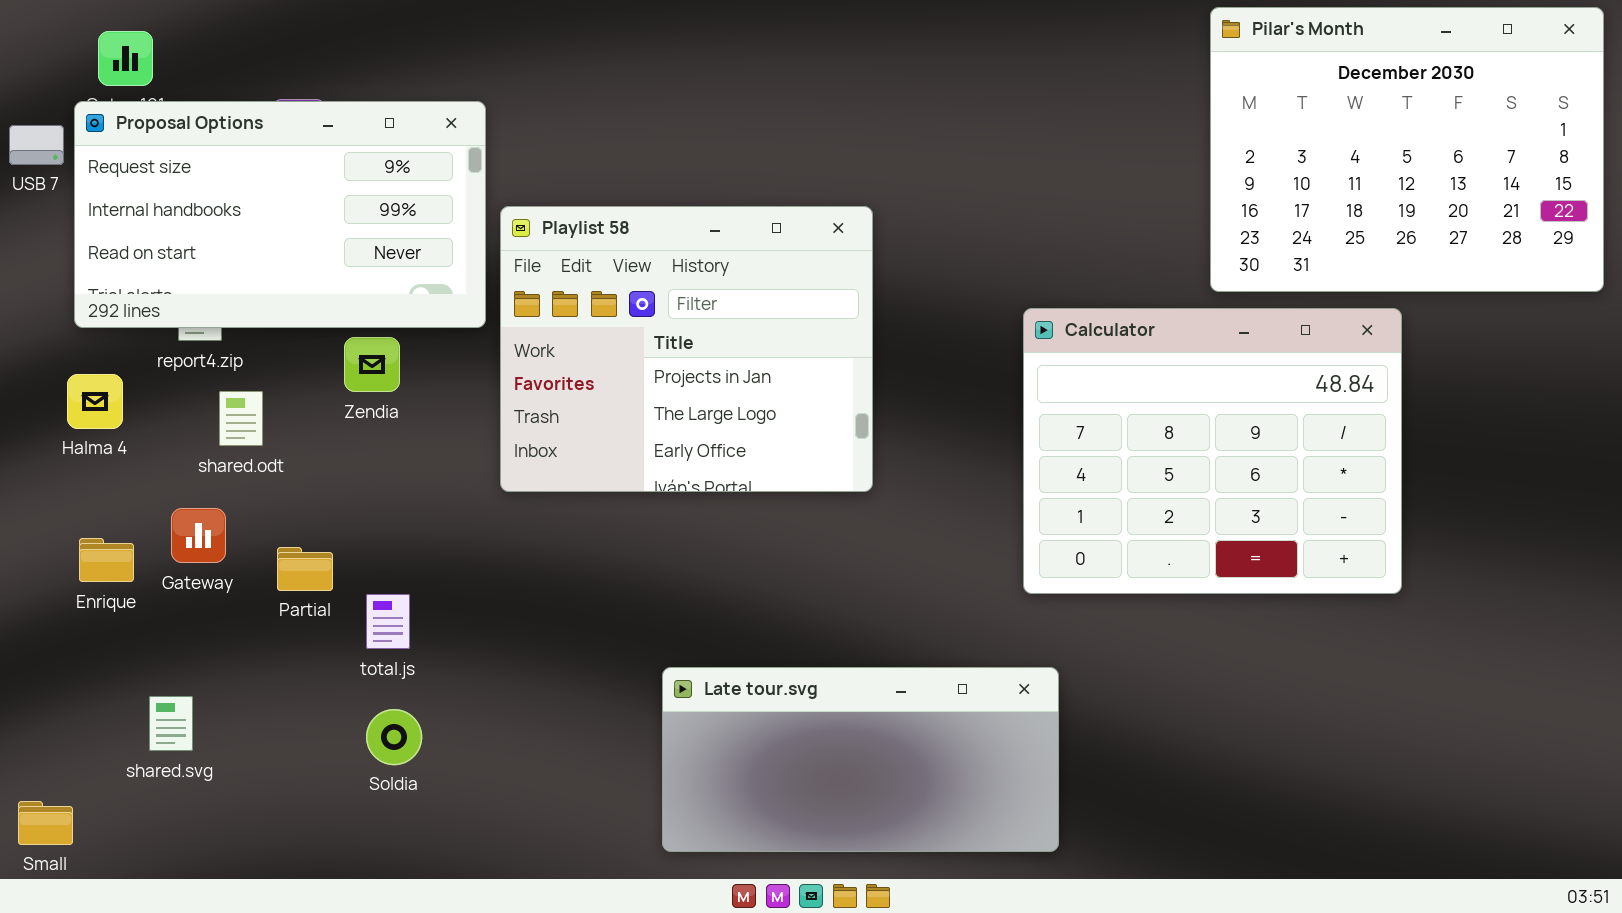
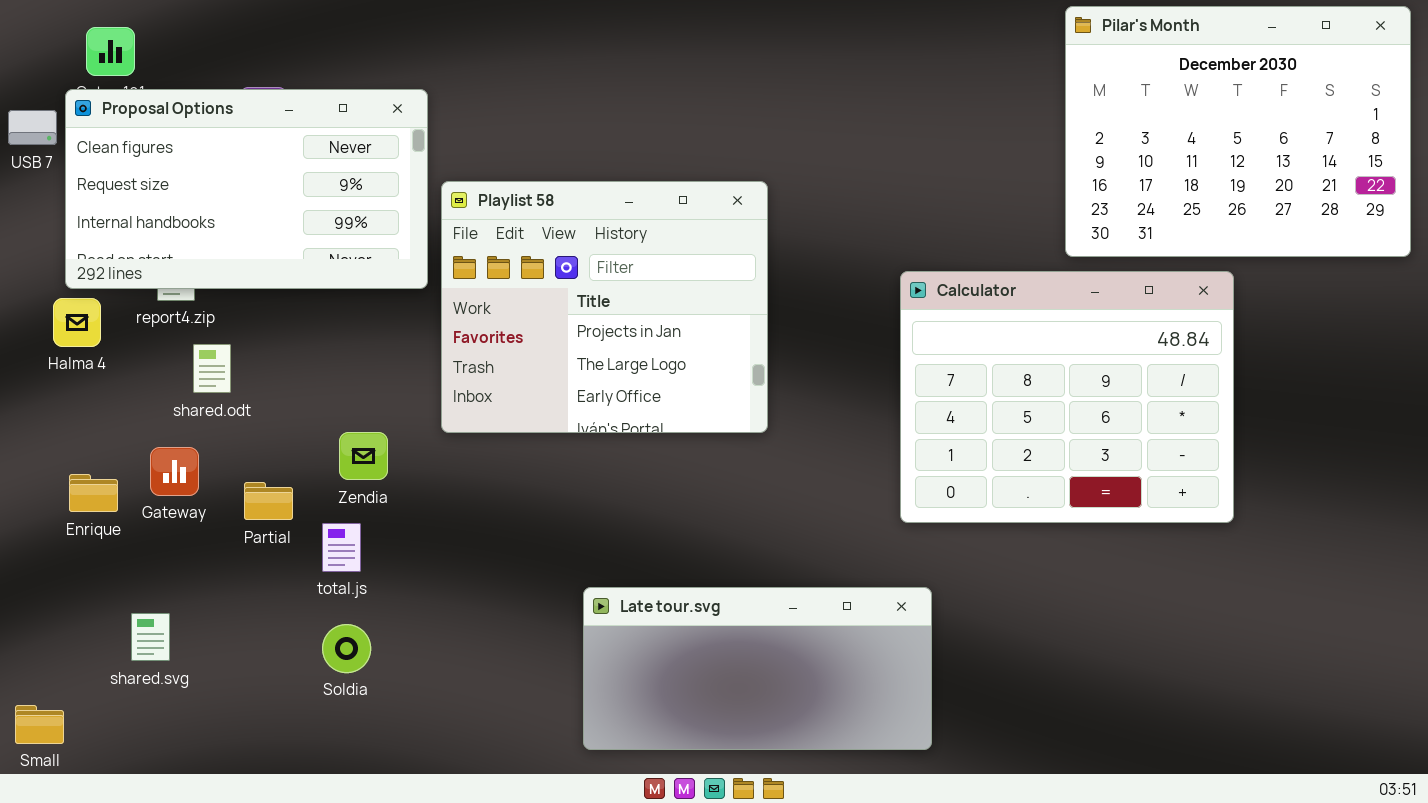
Proposal Options: [74,101,486,328] -> [65,89,428,289], scrolled up 1 row
Zendia: [344,337,400,392] -> [339,432,388,480], moved
Halma 4: [67,374,123,429] -> [53,298,101,347], moved

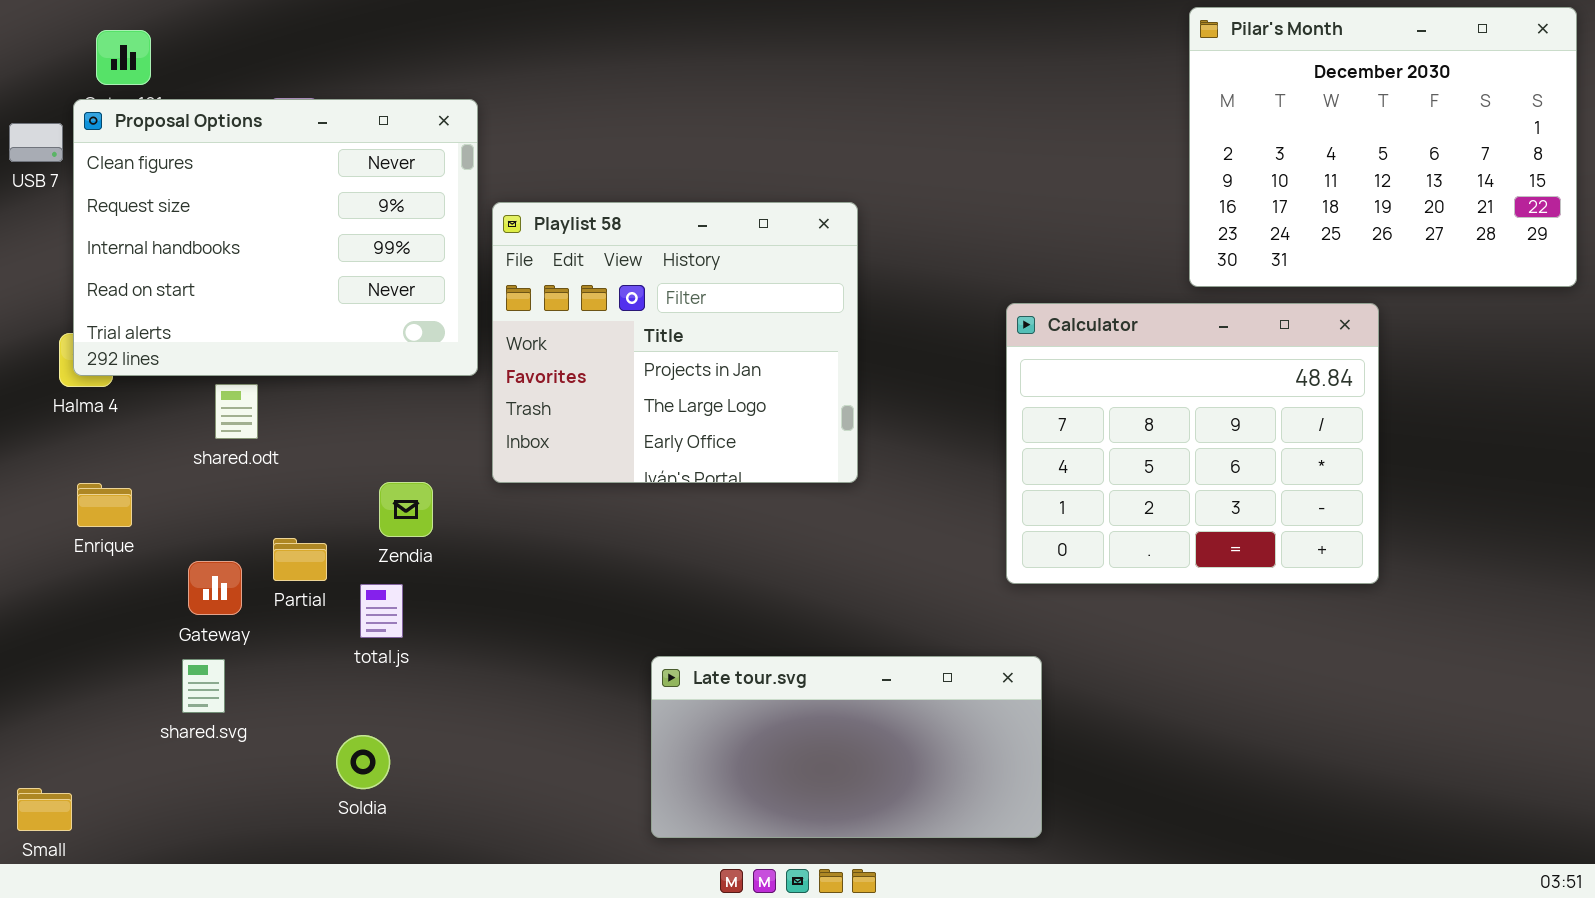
Proposal Options: [65,89,428,289] -> [73,99,478,376], resized
Gateway: [150,447,199,496] -> [188,561,242,615], moved
Enrique: [69,474,118,512] -> [77,483,132,527], moved
shared.svg: [131,613,170,661] -> [182,659,225,713], moved
Soldia: [322,624,371,673] -> [336,735,390,789], moved

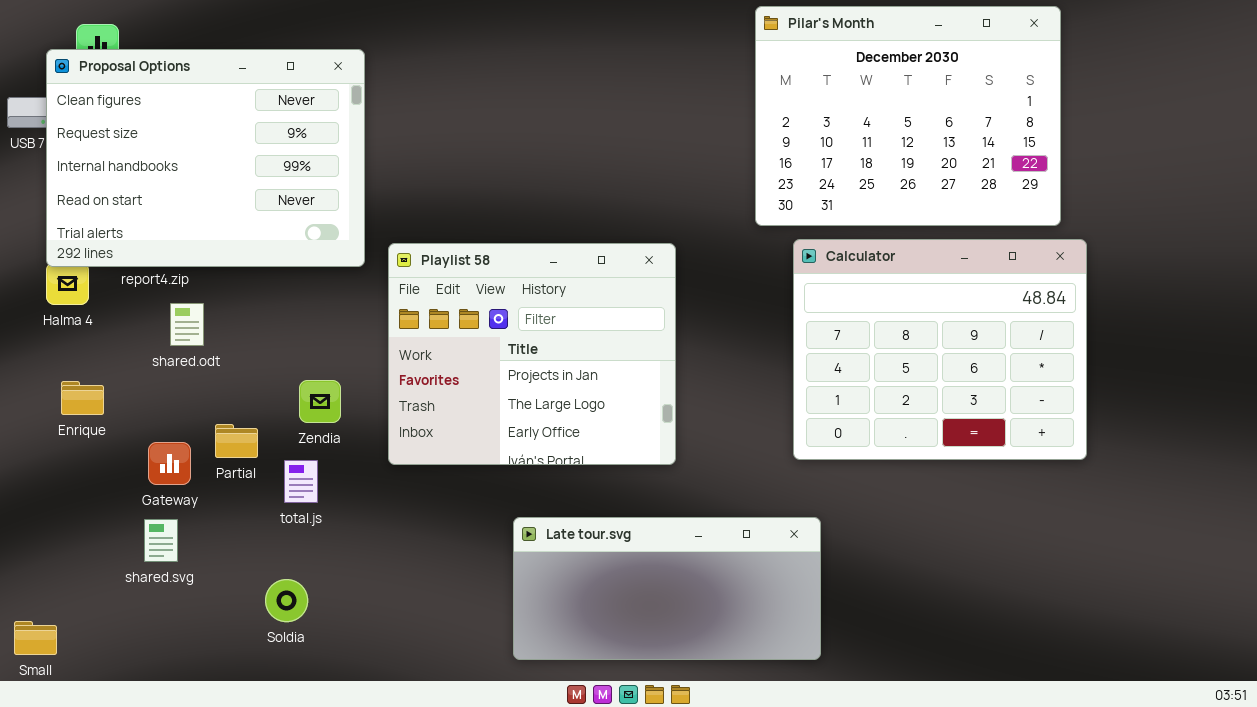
Pilar's Month: [1189,7,1577,287] -> [755,6,1061,226], moved
Proposal Options: [73,99,478,376] -> [46,49,365,267], moved
Playlist 58: [492,202,858,483] -> [388,243,676,465], moved

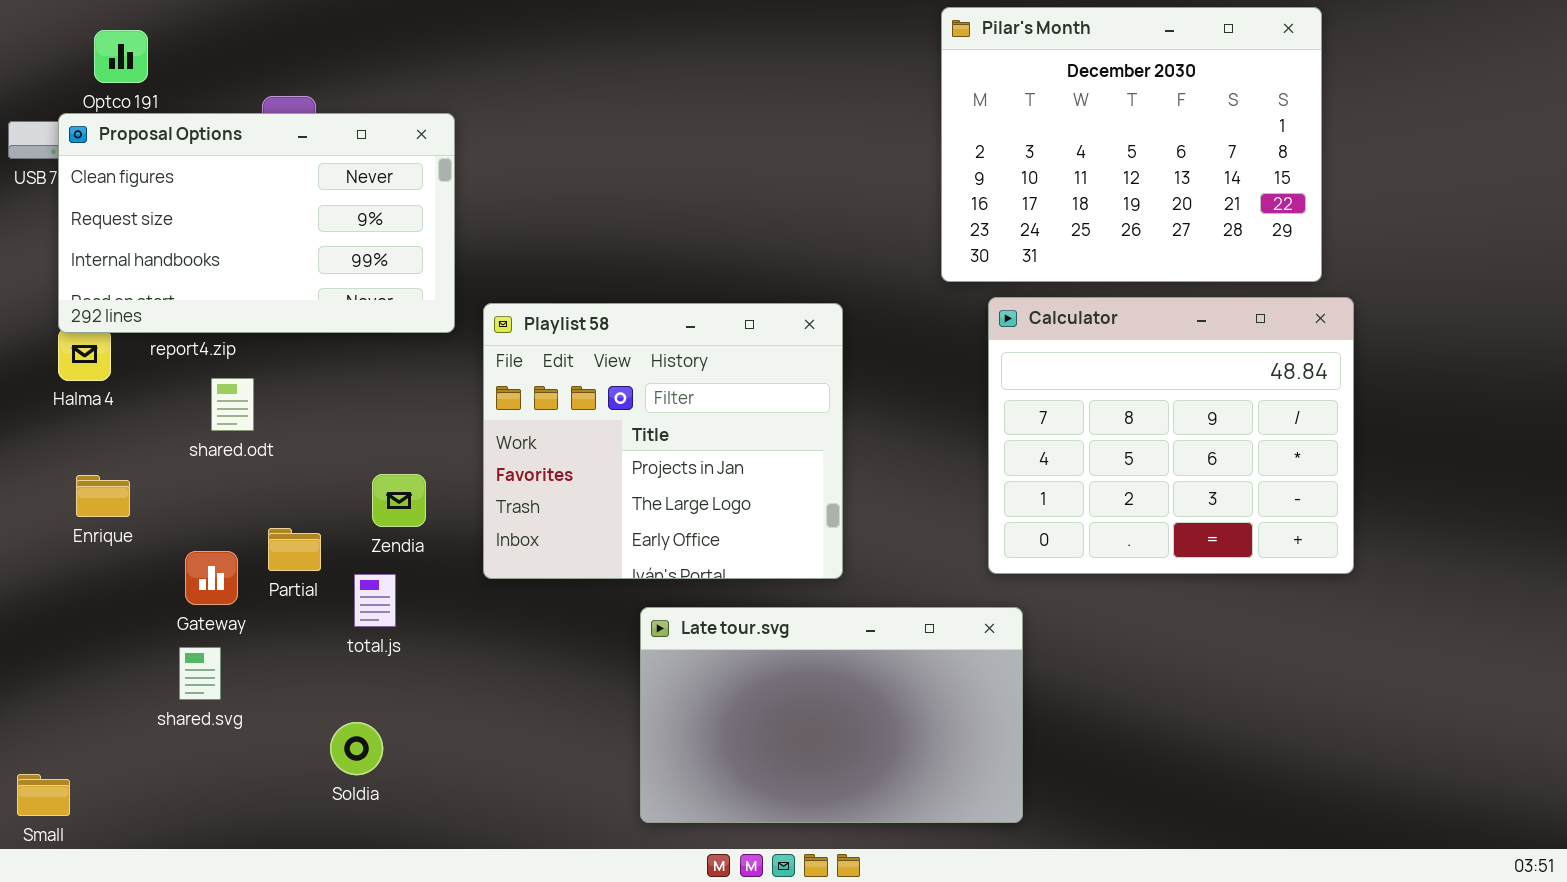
Proposal Options: [46,49,365,267] -> [58,113,455,333], resized
Late tour.svg: [513,517,821,660] -> [640,607,1023,823], resized

